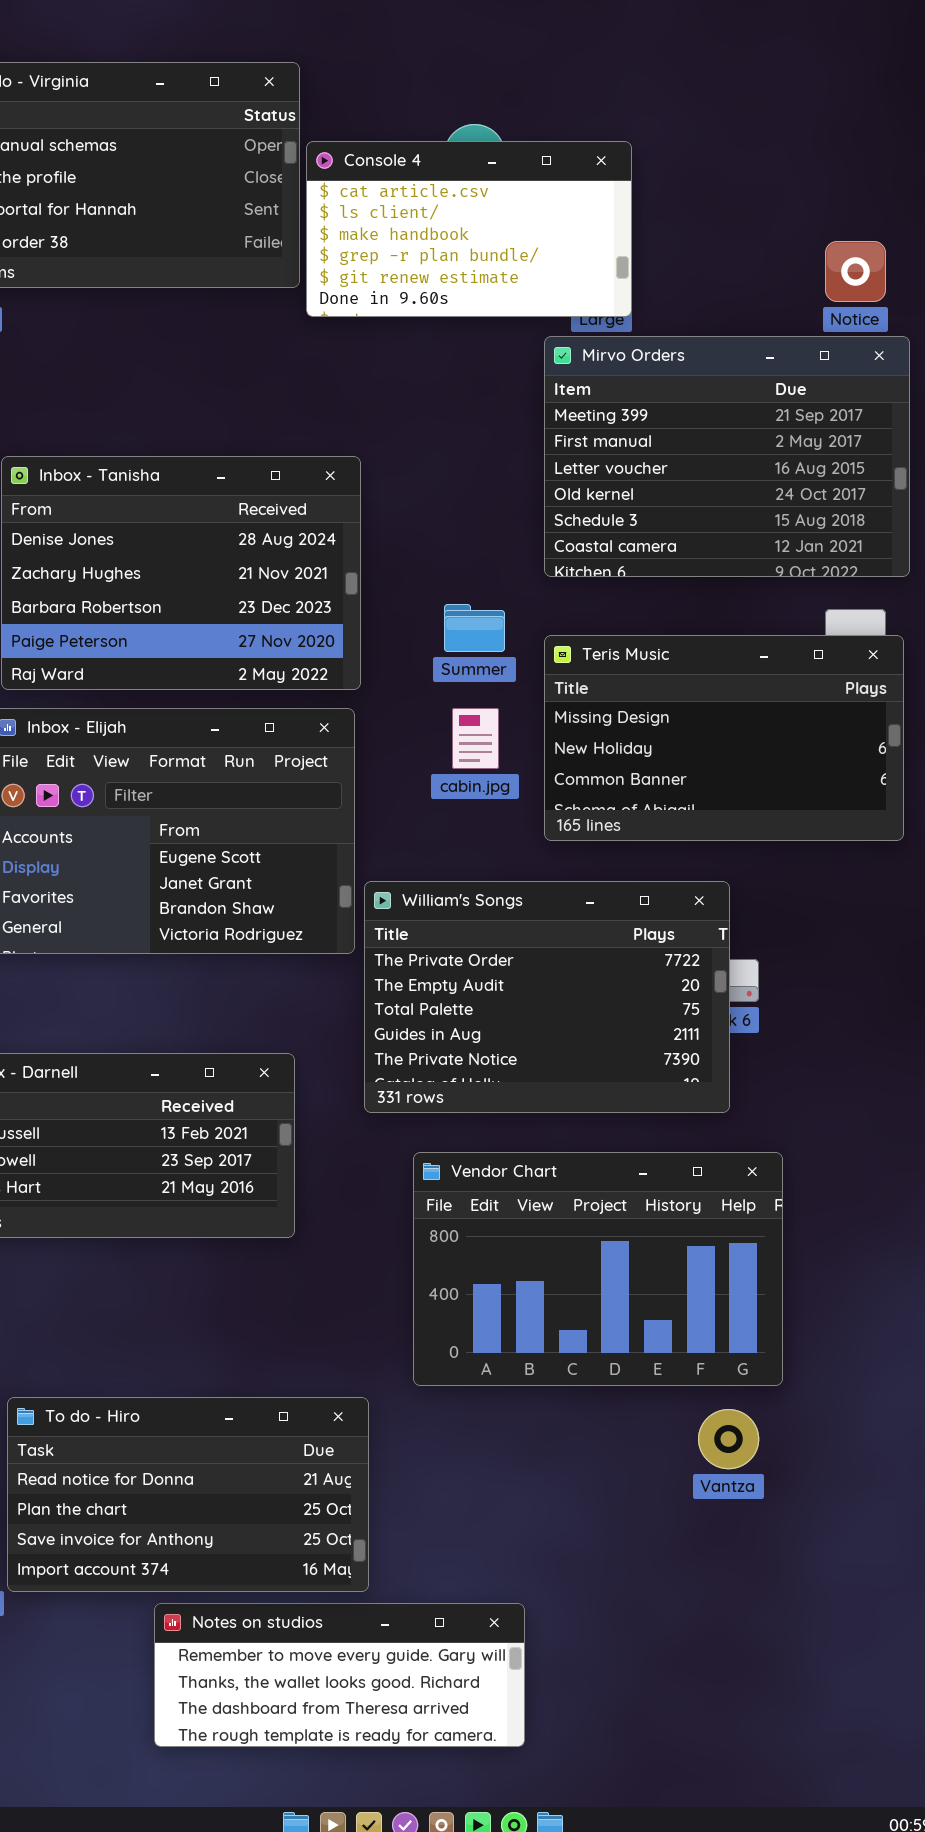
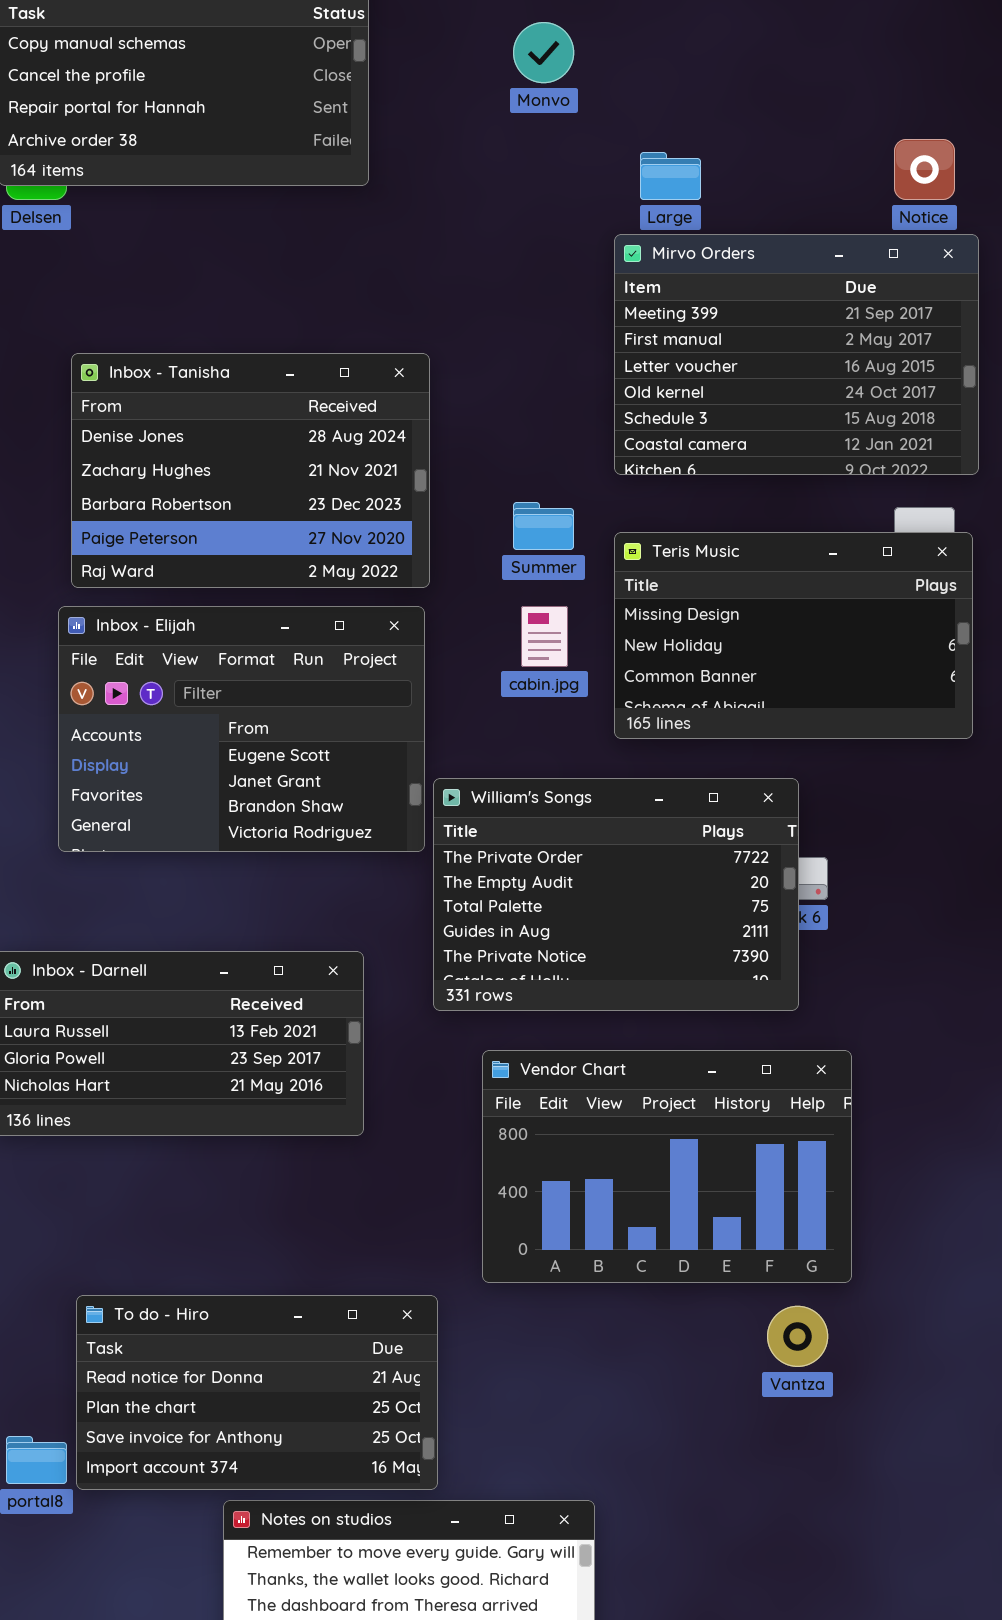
Console 4: [306,141,632,317] -> none, closed

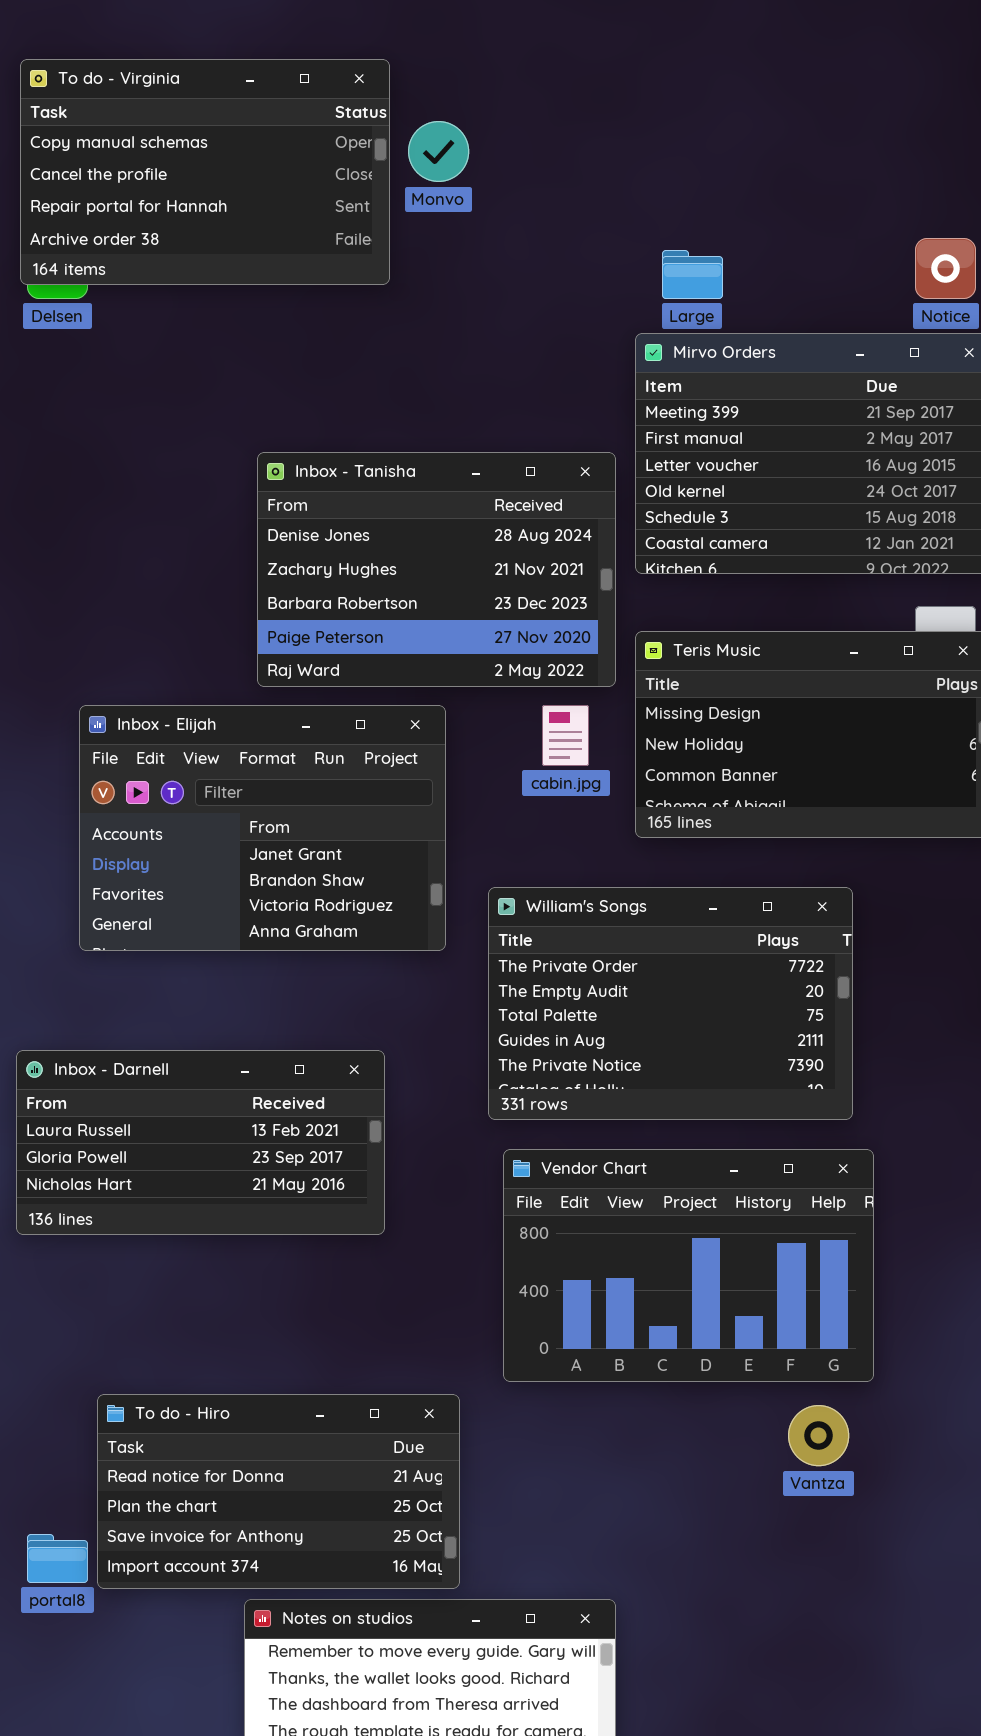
Monvo: [513,22,574,83] -> [408,121,469,182], moved
Inbox - Tanisha: [71,353,430,588] -> [257,452,616,687], moved
Inbox - Elijah: [58,606,425,852] -> [79,705,446,951], scrolled down 1 row
William's Songs: [433,778,799,1011] -> [488,887,853,1120], moved

